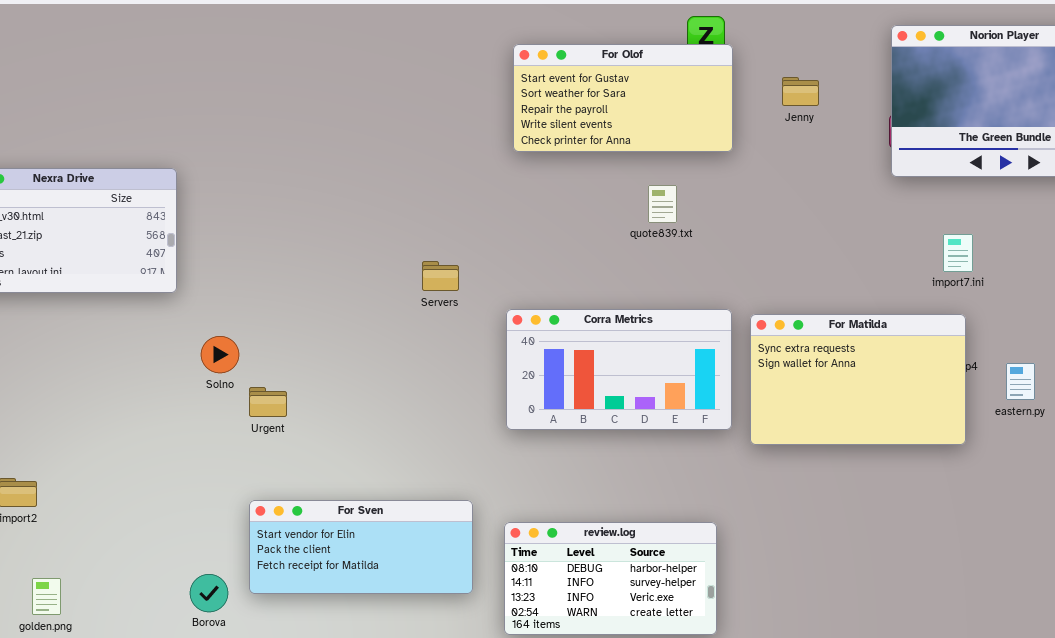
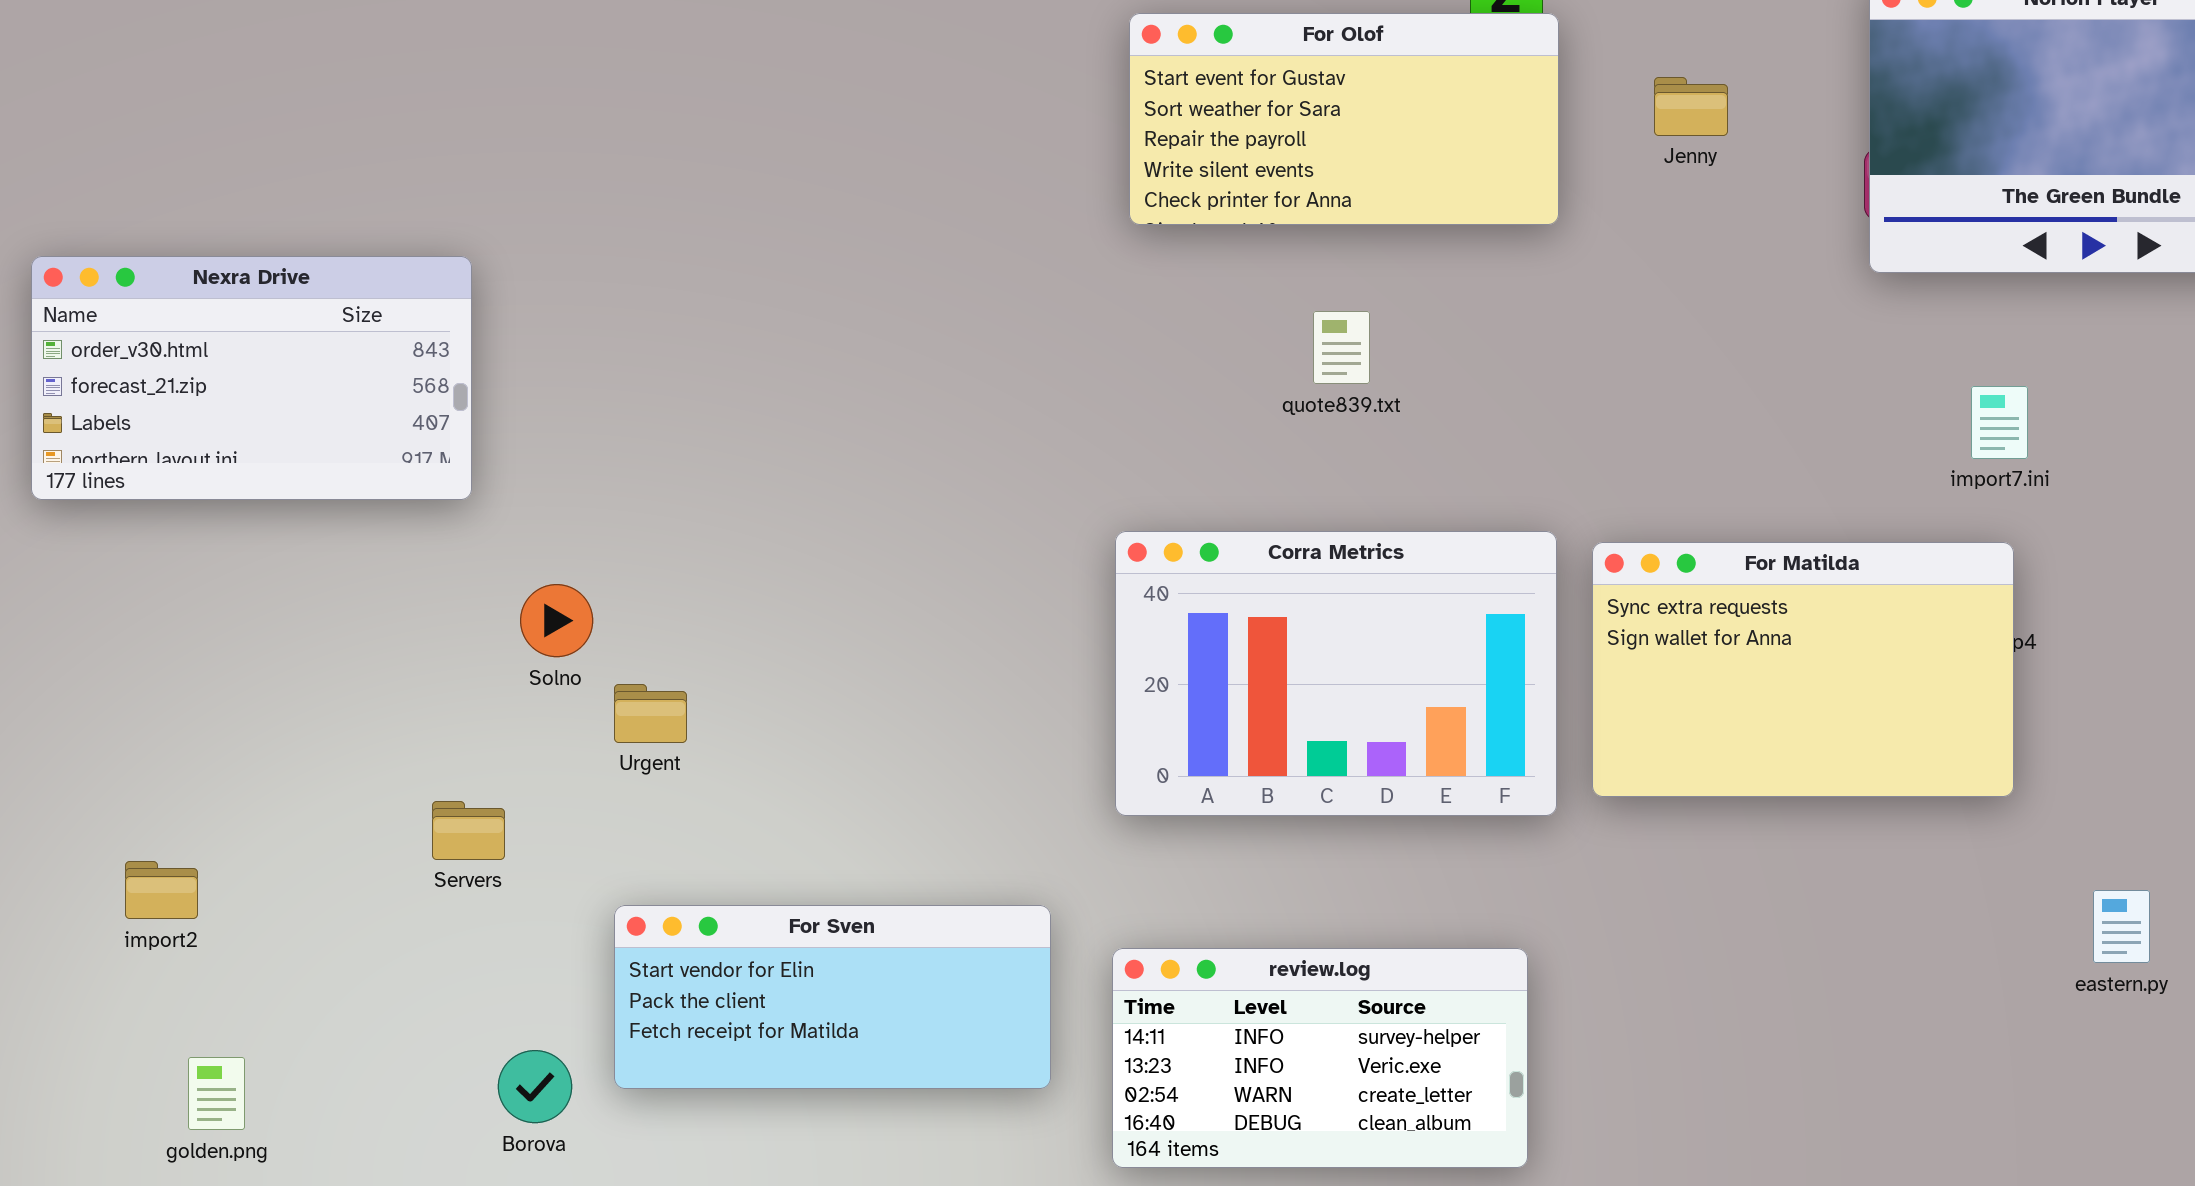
quote839.txt: [648,185,677,223] -> [1313,311,1370,384], moved
Servers: [422,261,459,291] -> [432,801,505,860], moved
Corra Metrics: [506,309,732,430] -> [1115,531,1557,816], resized
eastern.py: [1006,363,1035,400] -> [2093,890,2150,963], moved
review.log: [504,522,717,635] -> [1112,948,1528,1168], scrolled down 1 row

